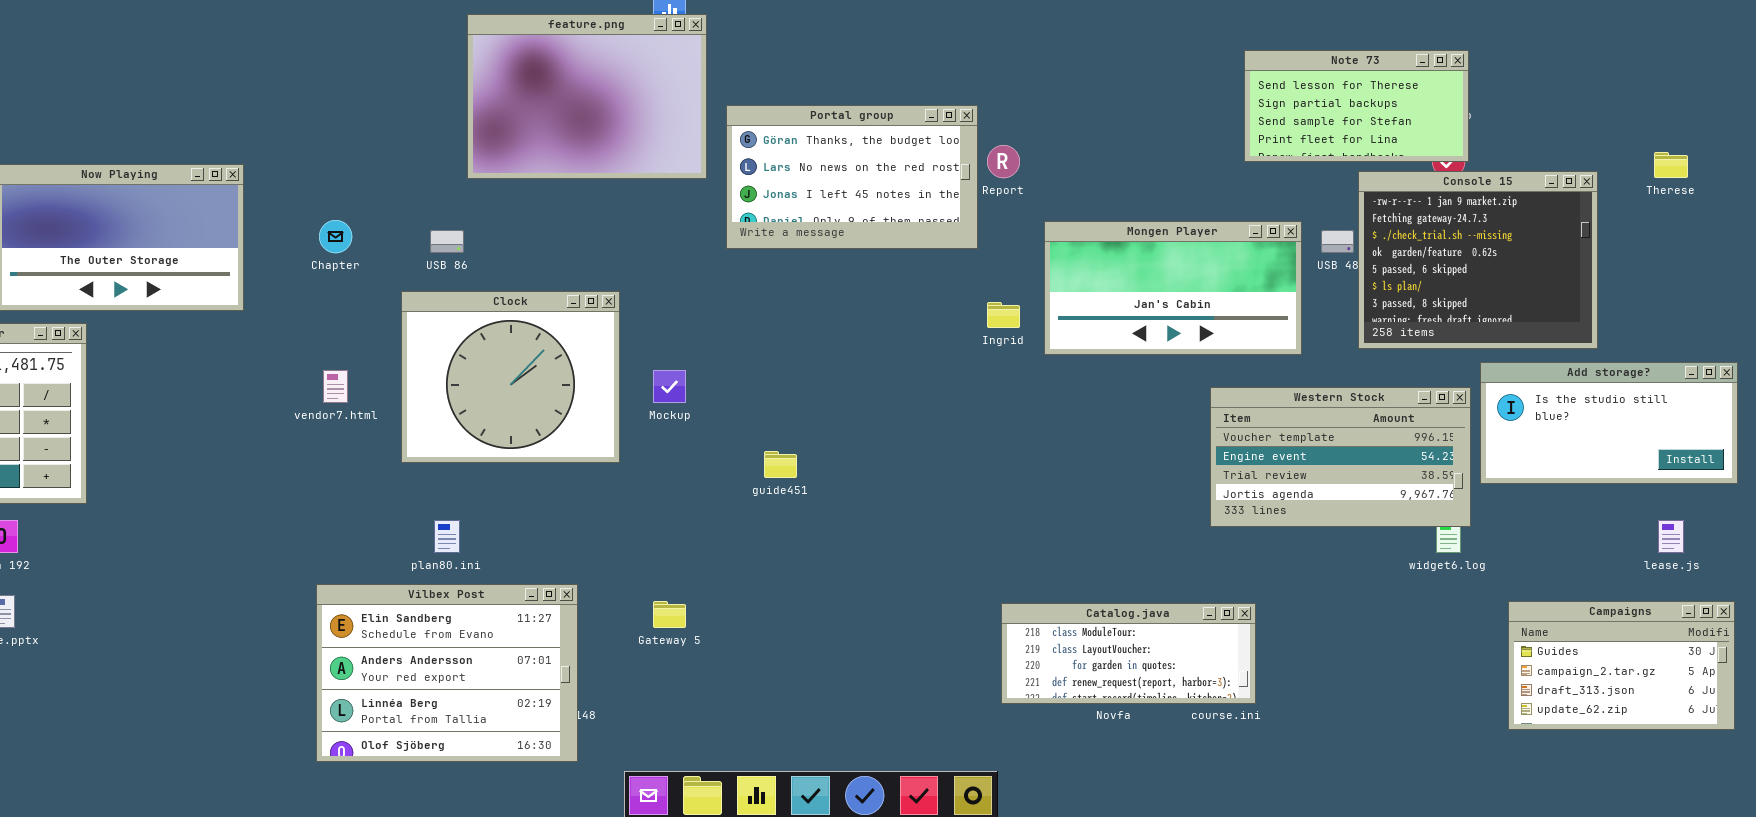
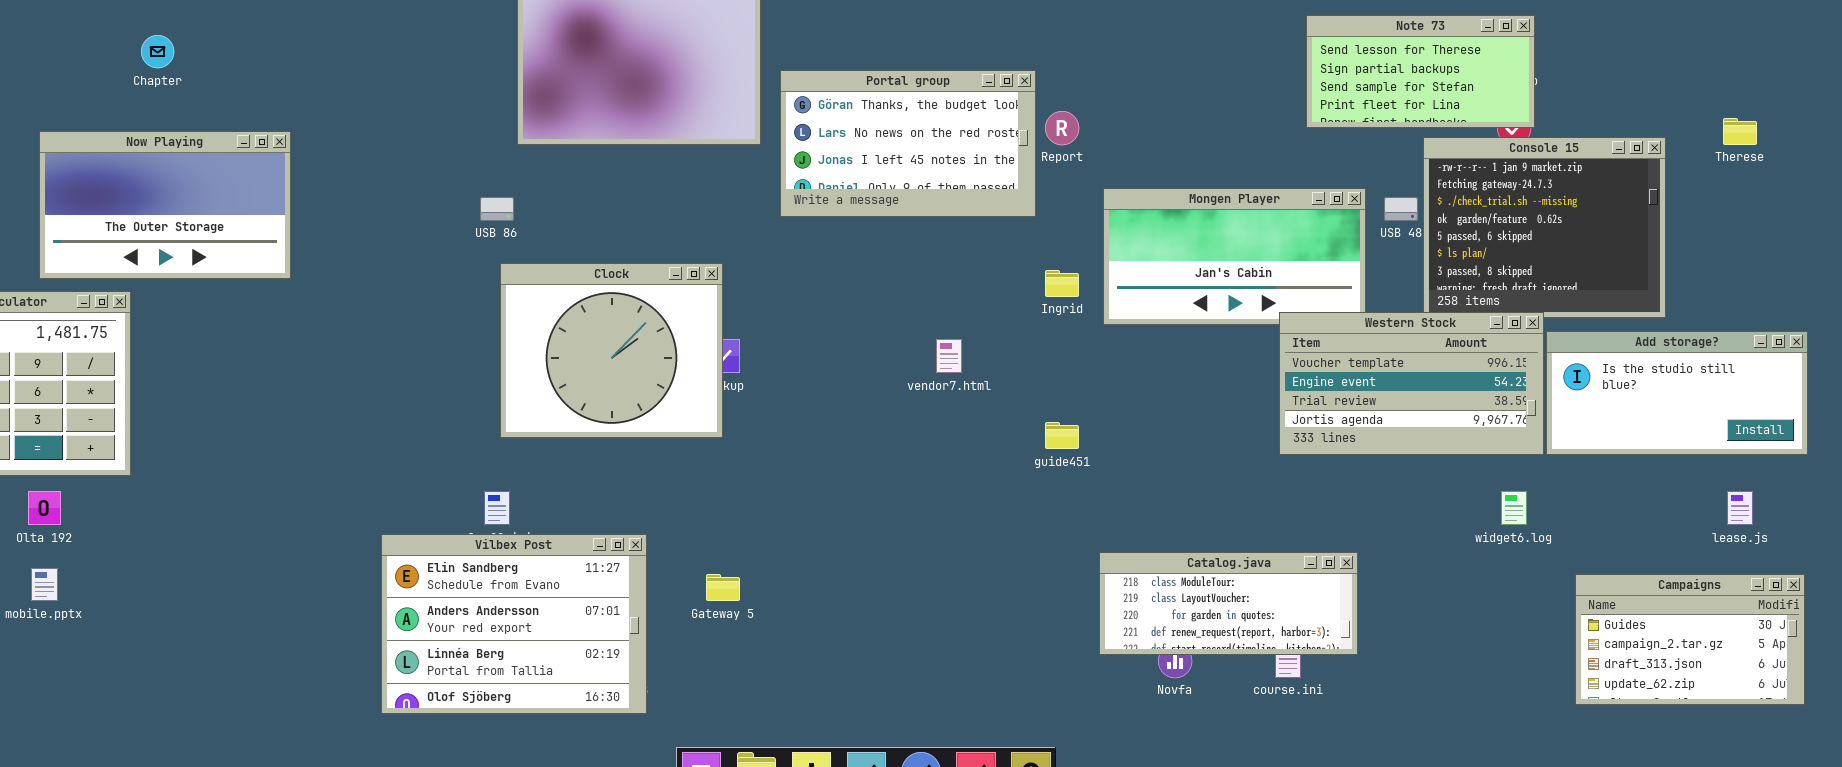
Chapter: [319,220,352,253] -> [141,35,174,68], moved
Clock: [401,291,620,463] -> [500,263,723,438], moved
vendor7.html: [323,370,348,403] -> [936,339,962,373], moved
Western Stock: [1210,387,1471,527] -> [1279,312,1544,455], moved
guide451: [764,451,797,478] -> [1045,422,1079,449], moved
Vilbex Post: [316,584,578,762] -> [381,534,647,714], moved
Catalog.java: [1001,603,1256,704] -> [1099,552,1358,655], moved

